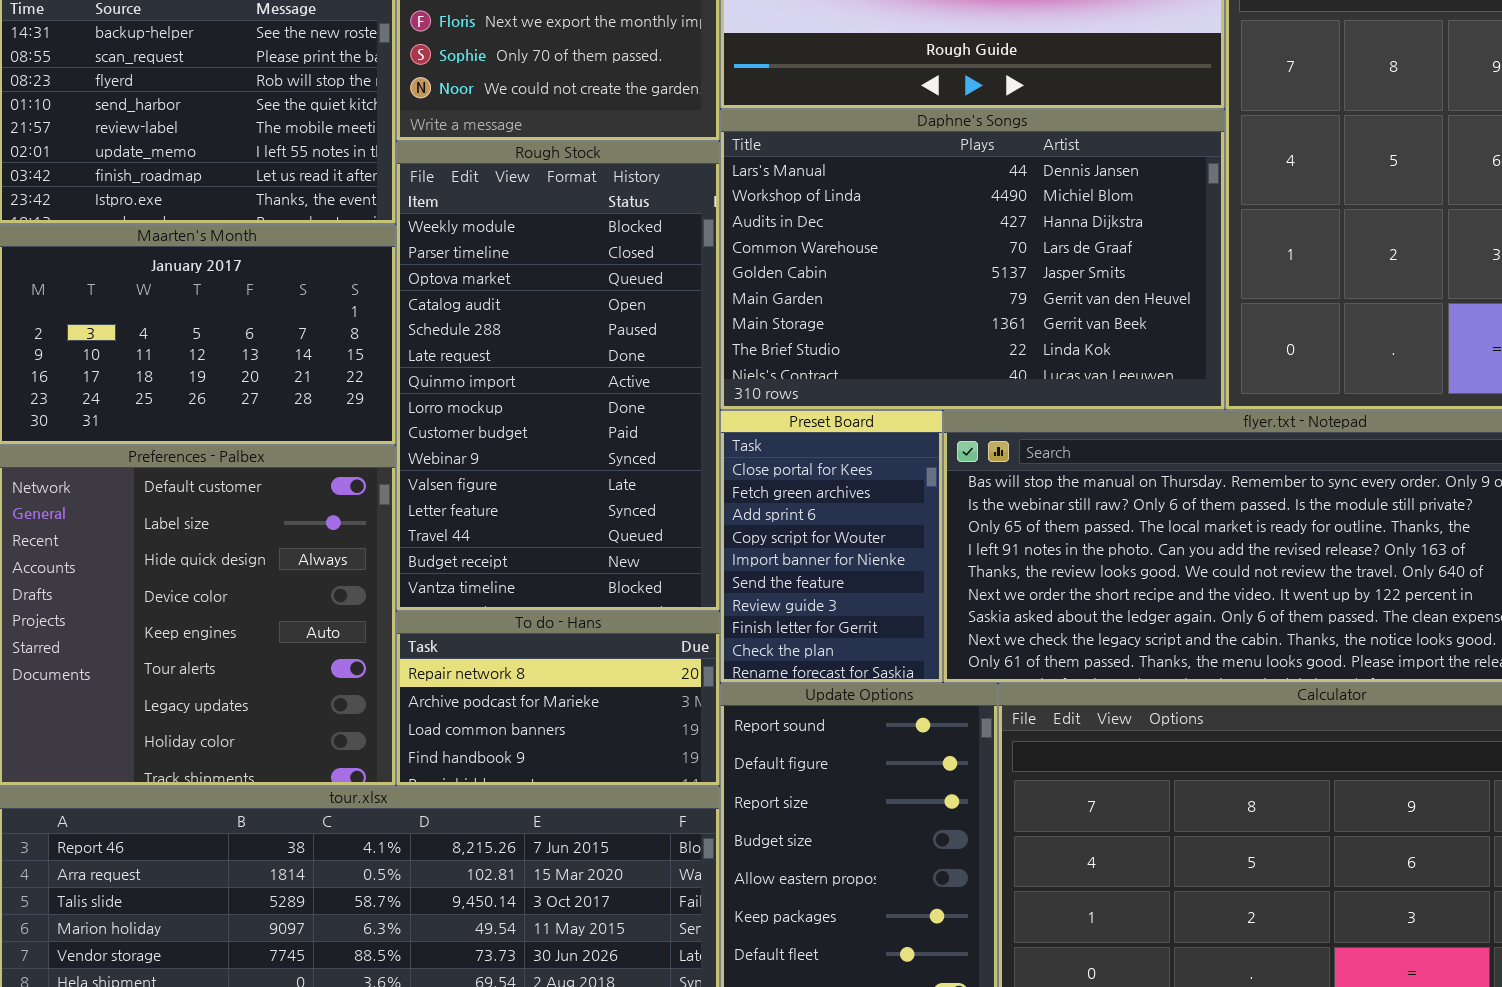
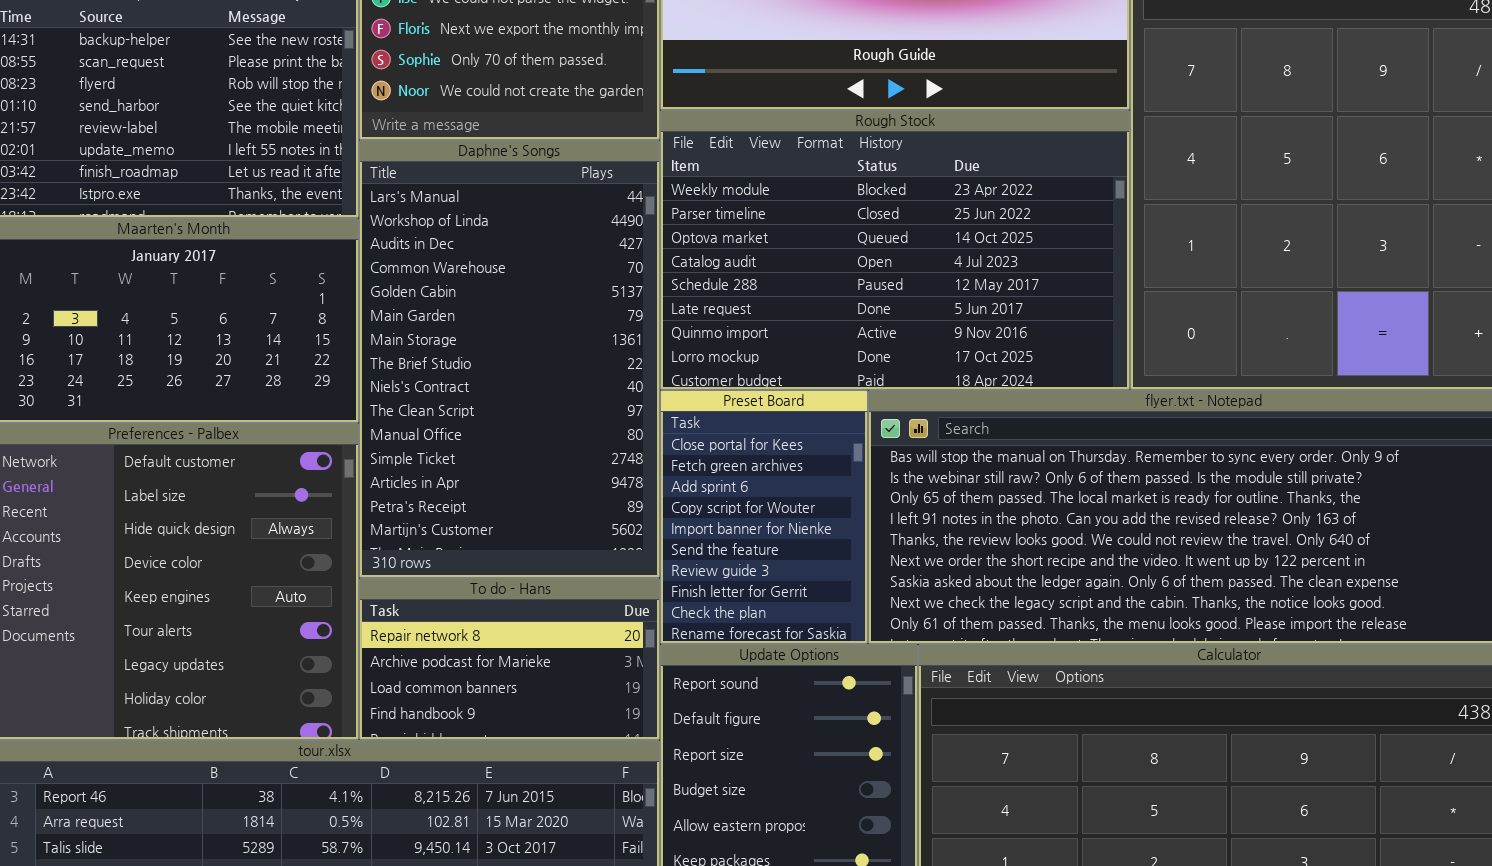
Daphne's Songs: [720,109,1225,410] -> [359,140,660,578], moved, resized
Rough Stock: [396,141,720,611] -> [660,110,1130,390], moved, resized

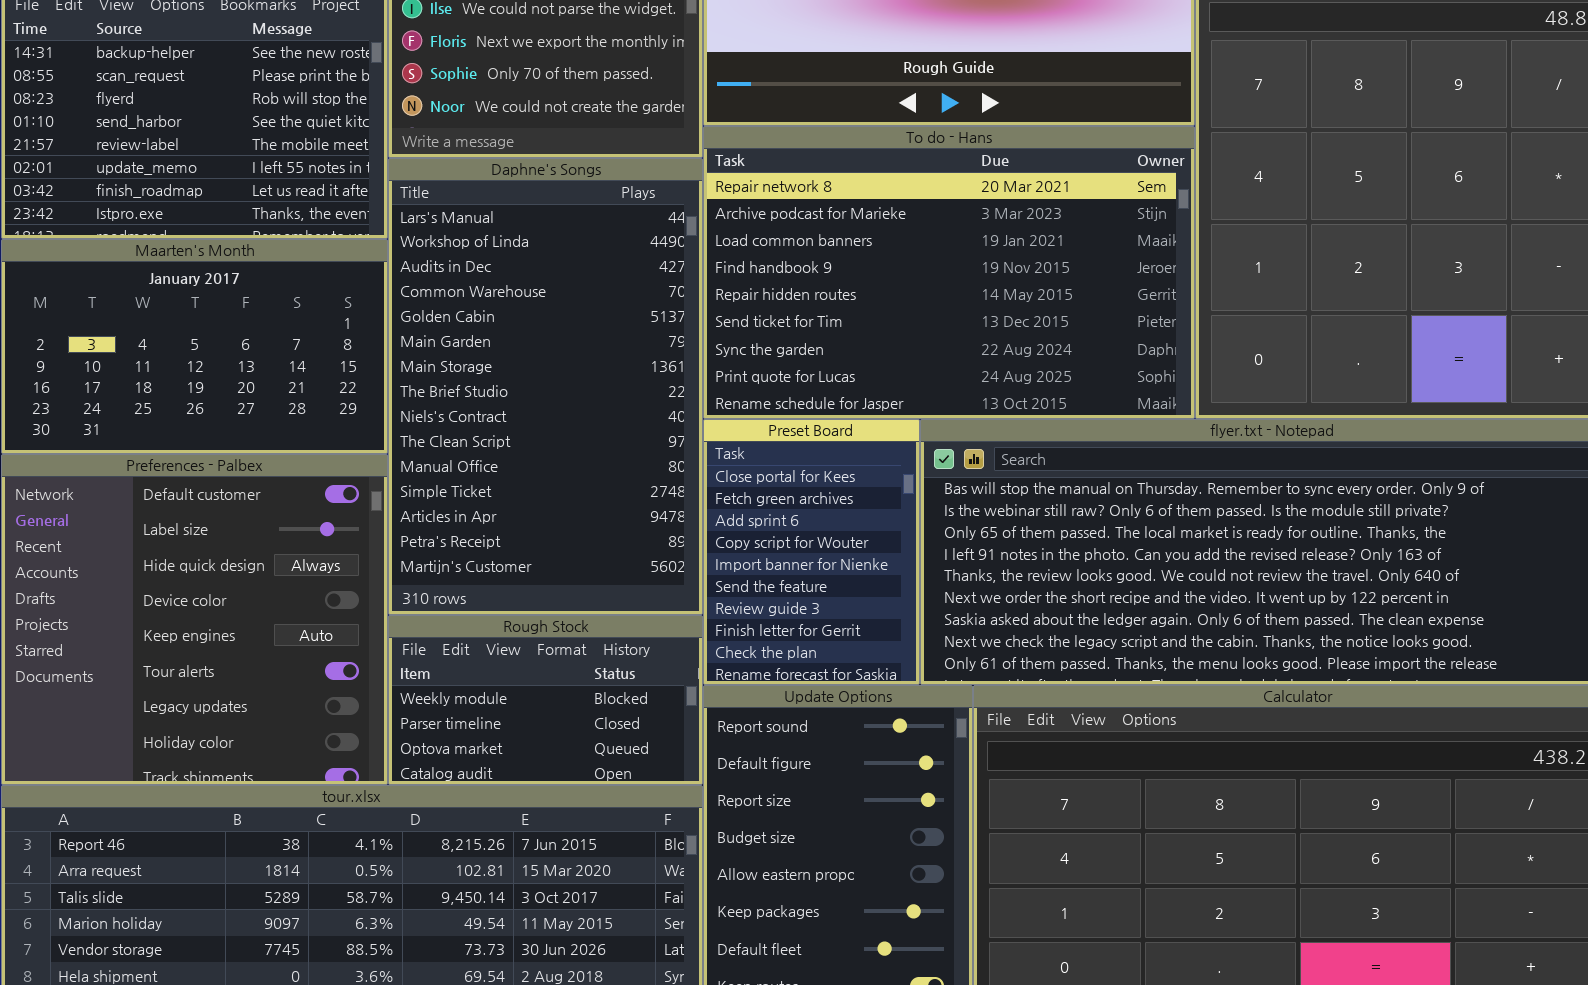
Rough Stock: [660,110,1130,390] -> [388,615,703,785], moved, resized
To do - Hans: [359,578,660,740] -> [703,126,1195,419], moved, resized

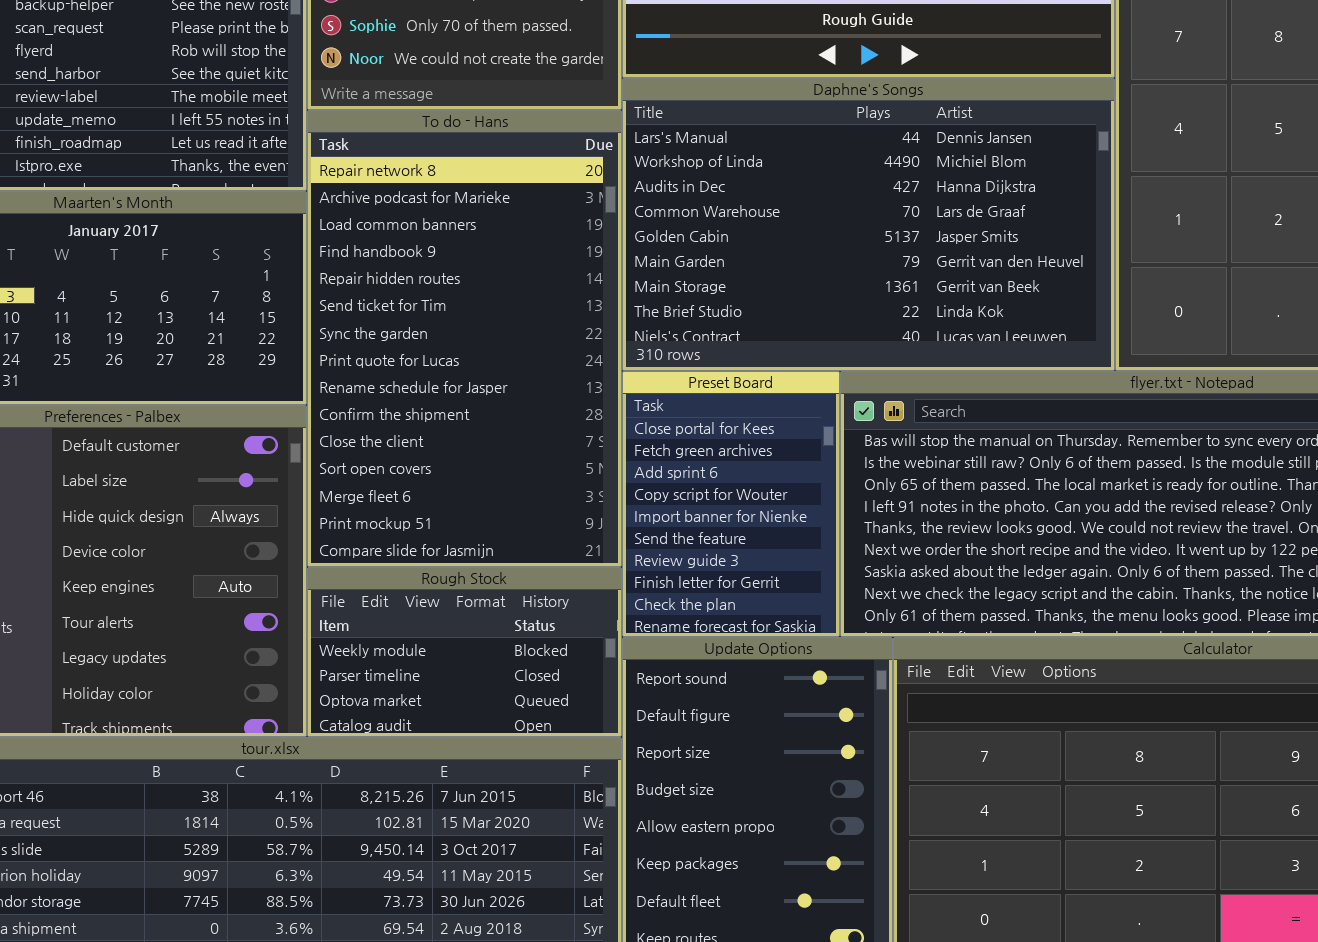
To do - Hans: [703,126,1195,419] -> [307,110,622,567], moved, resized
Daphne's Songs: [388,158,703,615] -> [622,78,1115,371], moved, resized

